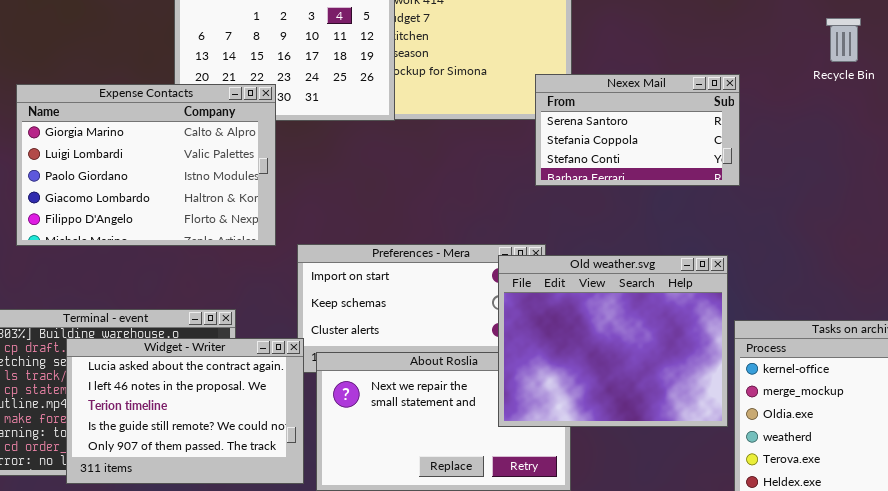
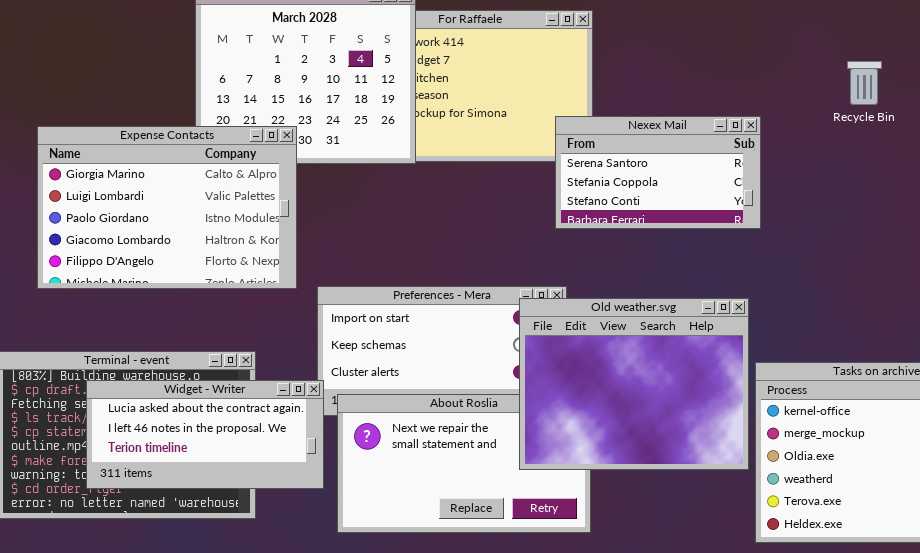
Widget - Writer: [66,338,304,484] -> [86,380,324,489], resized

